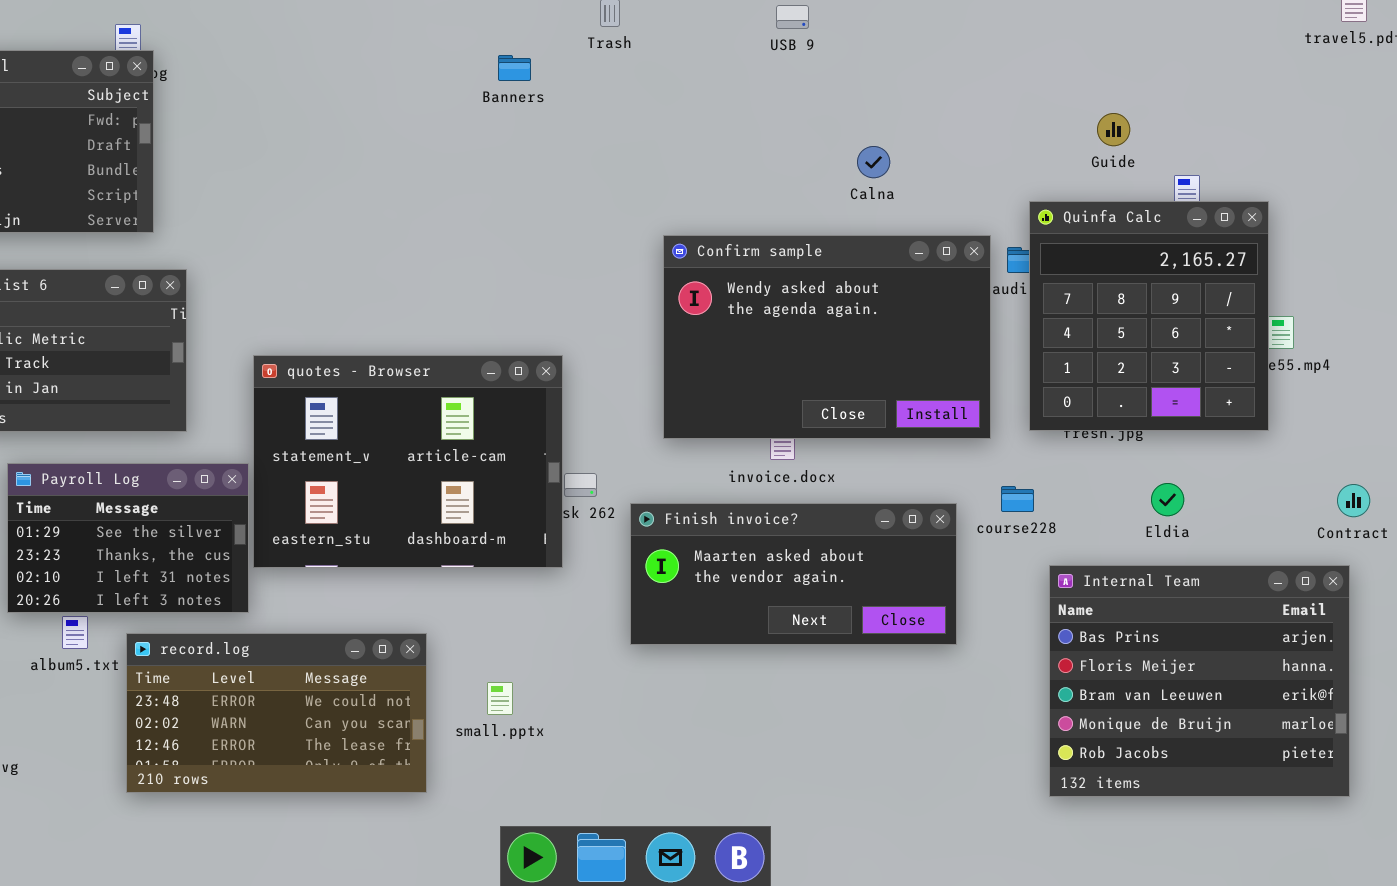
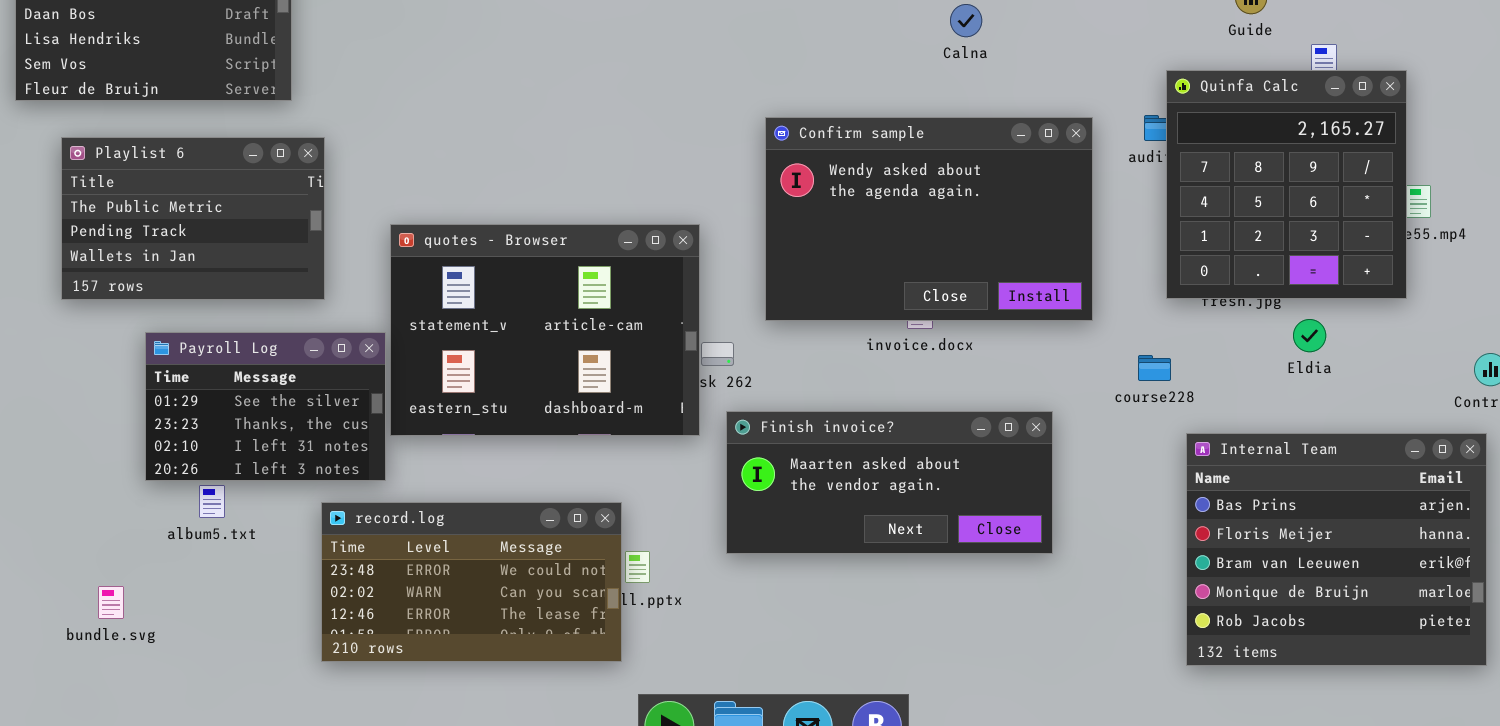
Calna: [857,146,890,178] -> [950,4,982,37], moved
Confirm sample: [663,235,991,439] -> [765,117,1093,321], moved
Eldia: [1151,483,1184,516] -> [1293,319,1326,352], moved
Finish invoice?: [630,503,957,645] -> [726,411,1053,554], moved
record.log: [126,633,427,793] -> [321,502,622,662], moved

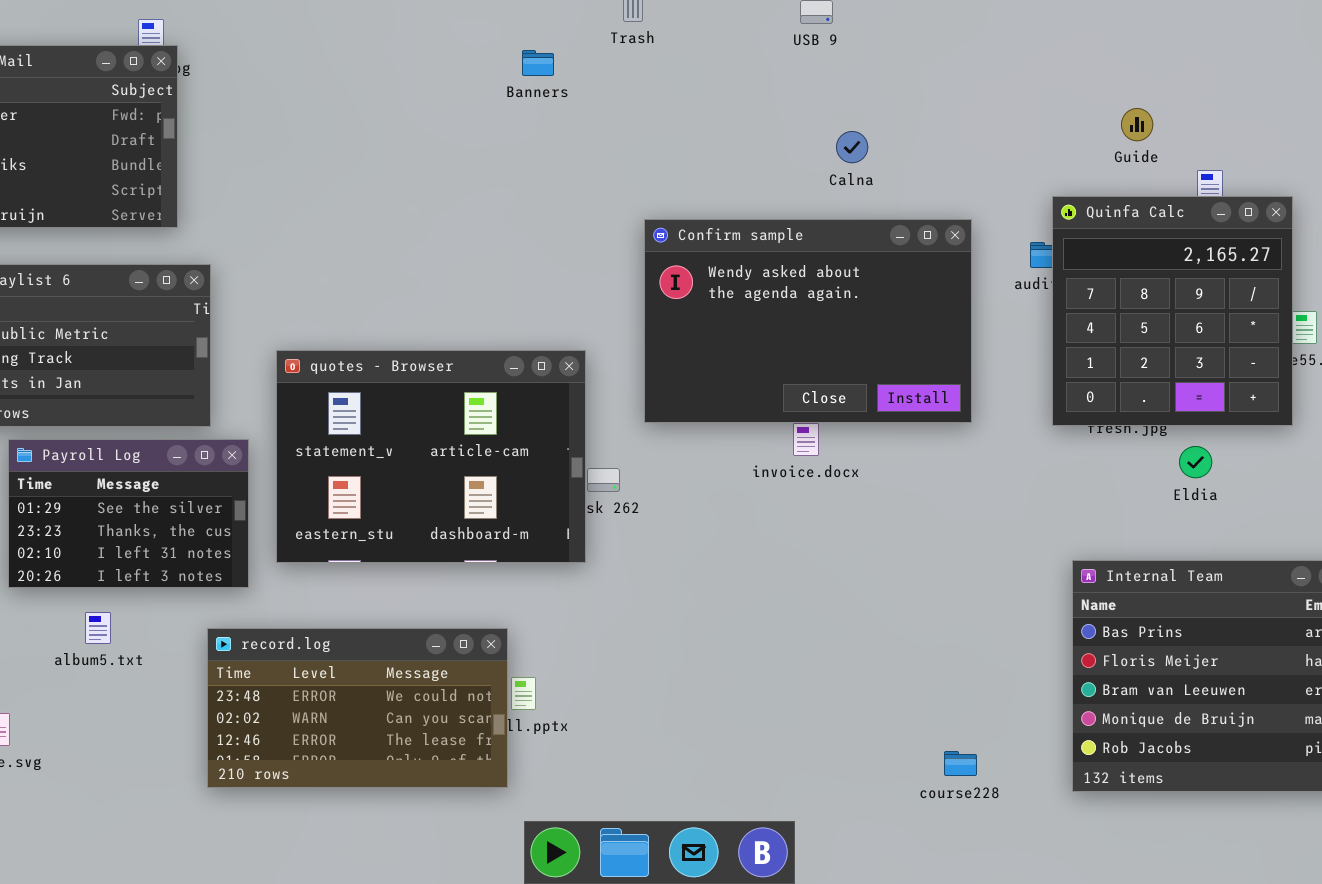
Confirm sample: [765,117,1093,321] -> [644,219,972,423], moved
Payroll Log: [145,332,386,481] -> [8,439,249,588], moved
course228: [1138,355,1171,381] -> [944,751,977,776], moved
Finish invoice?: [726,411,1053,554] -> none, closed

